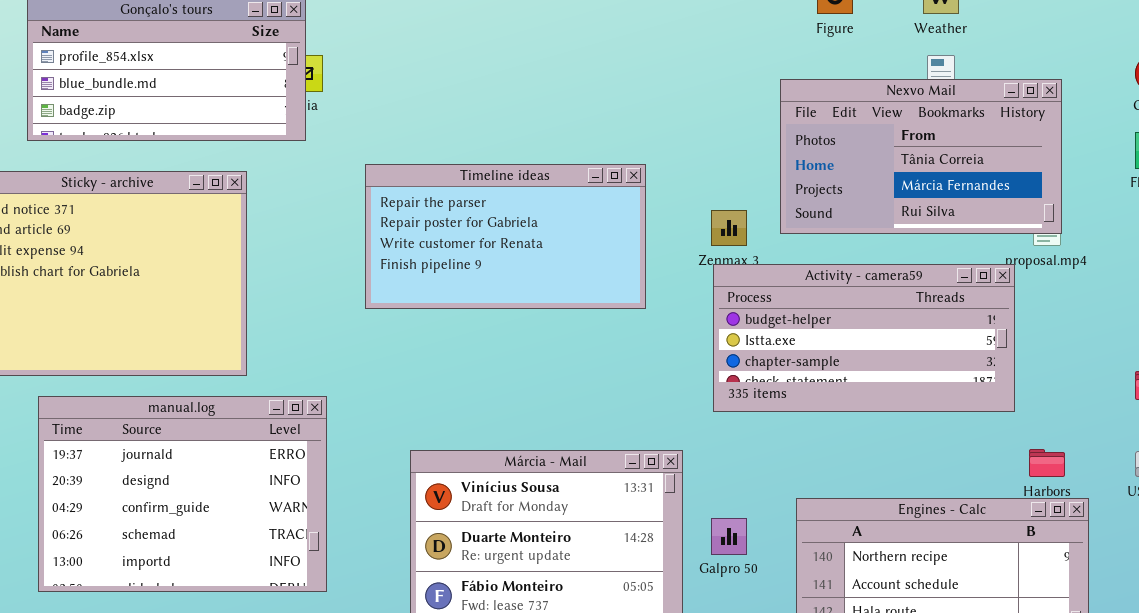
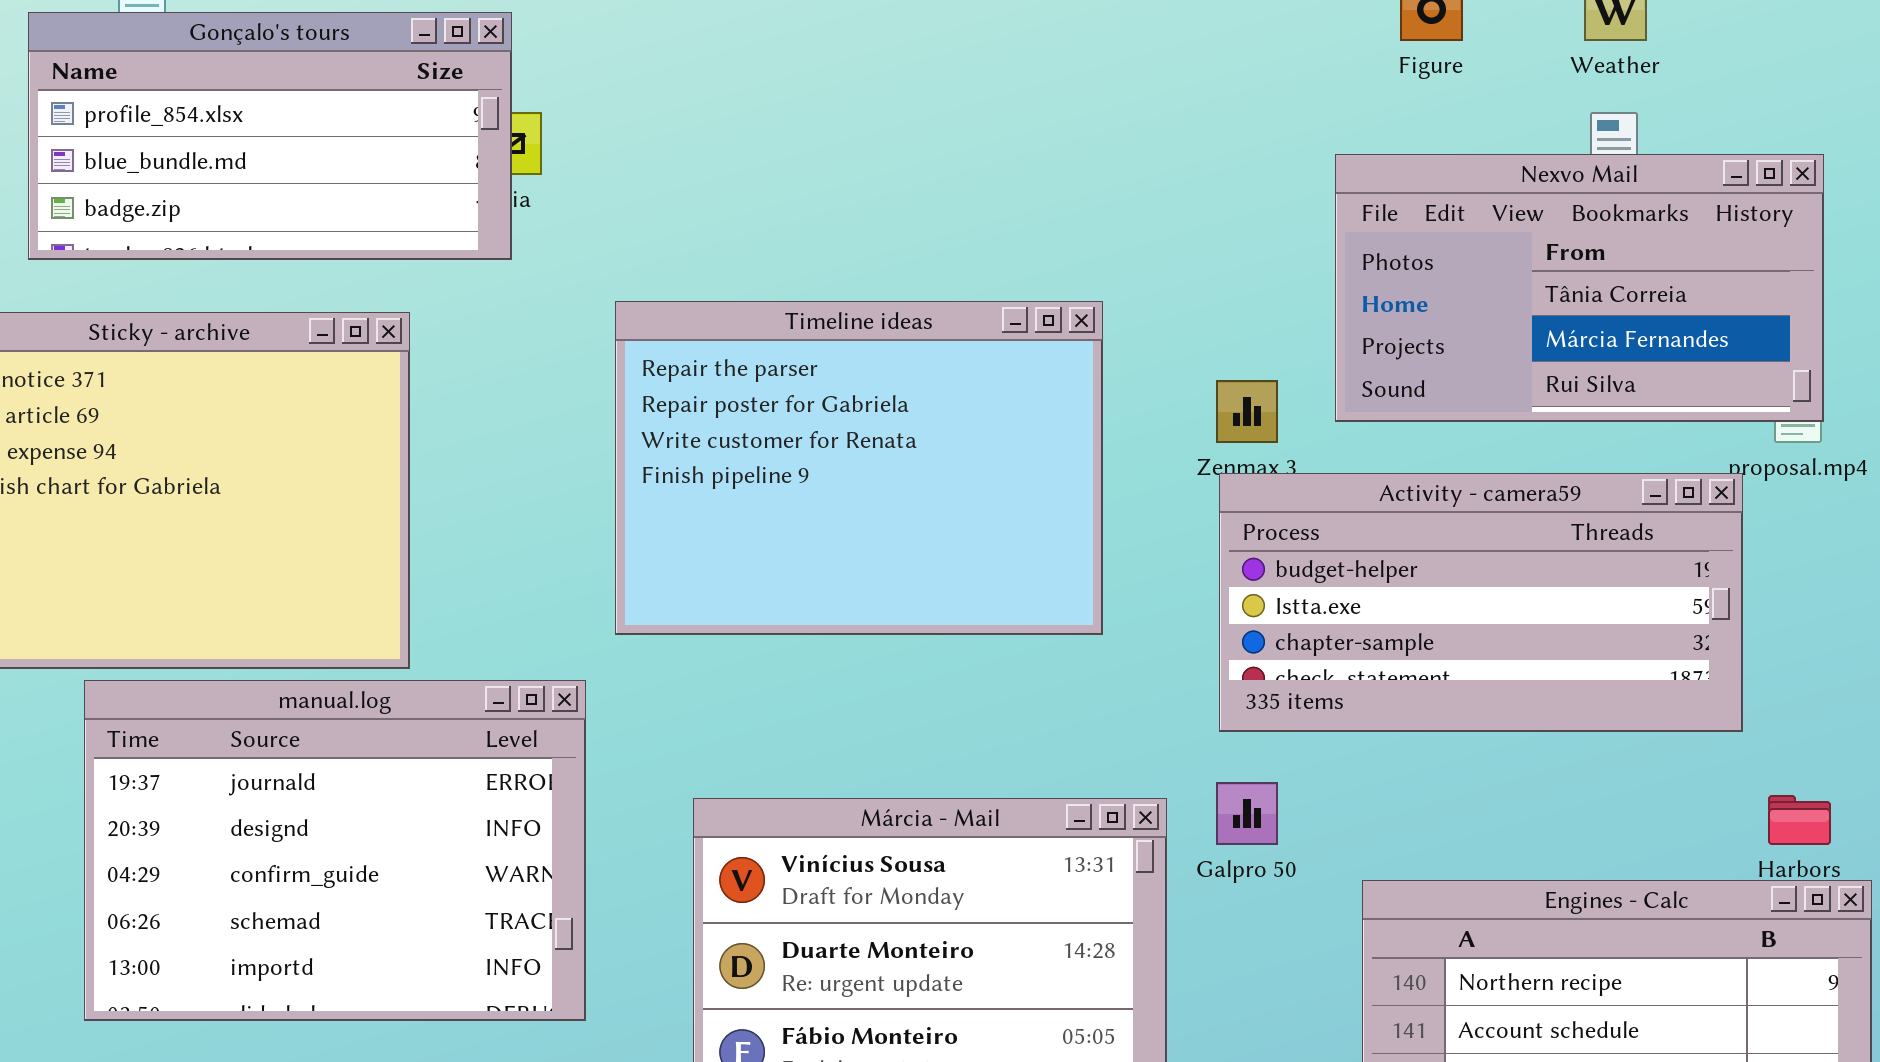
Timeline ideas: [365,164,646,309] -> [615,301,1103,635], resized
manual.log: [38,396,327,592] -> [84,680,586,1021], moved
Galpro 50: [711,518,747,555] -> [1216,782,1278,845], moved

